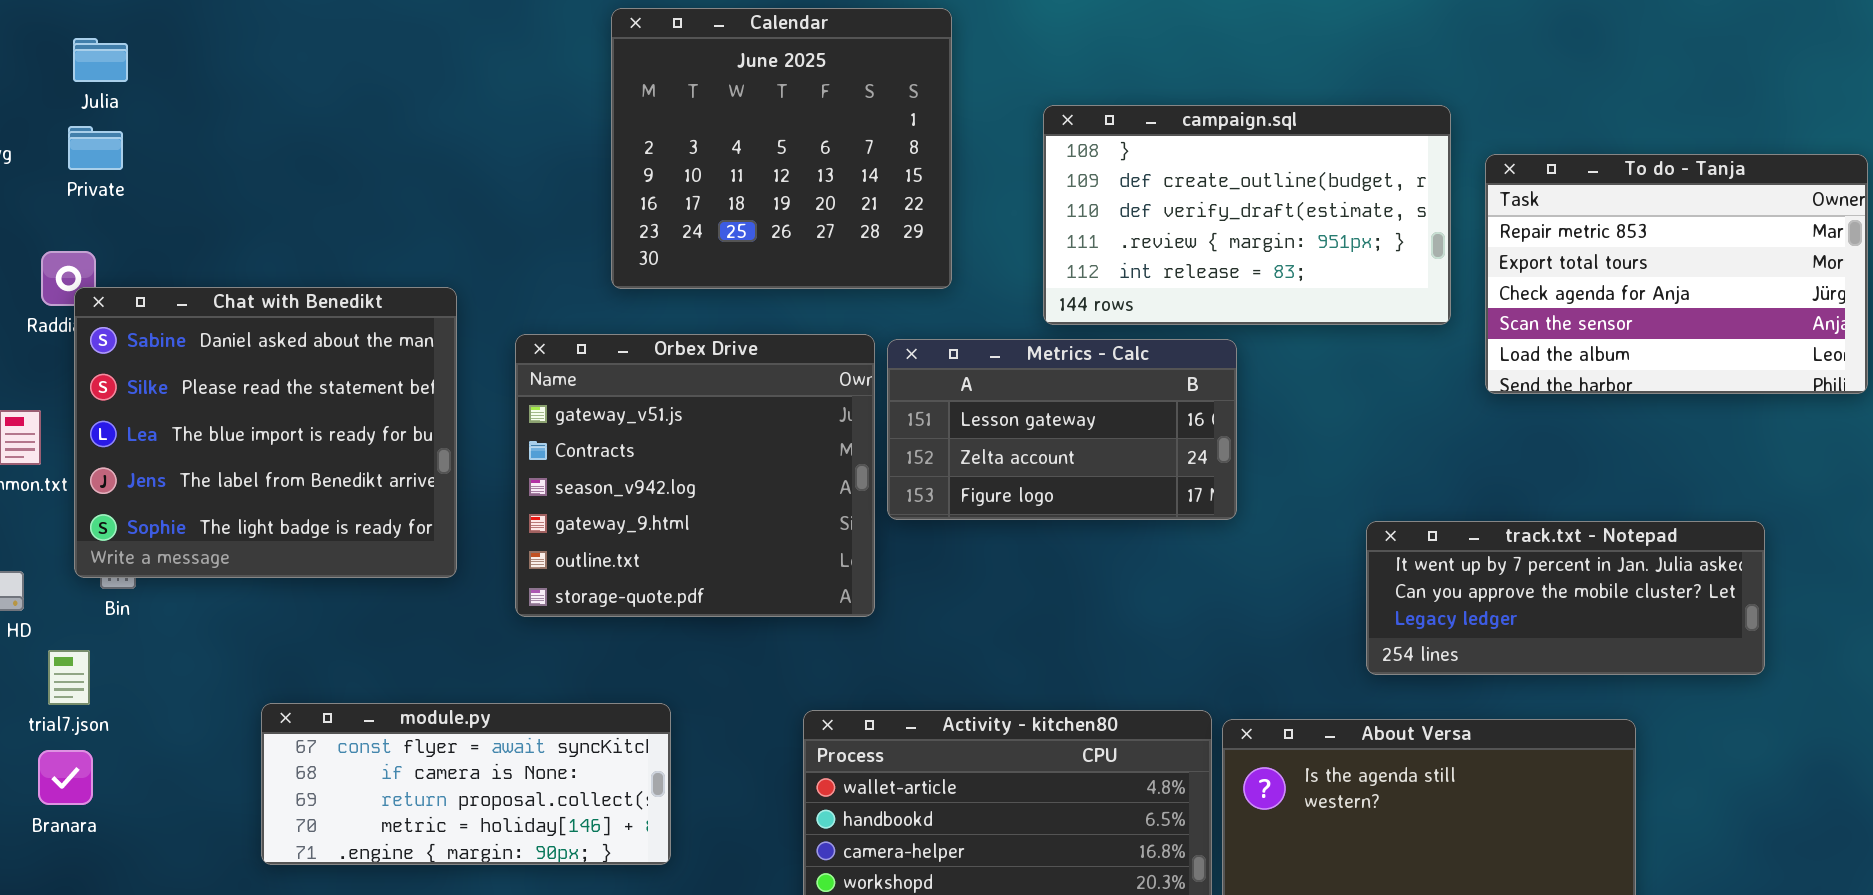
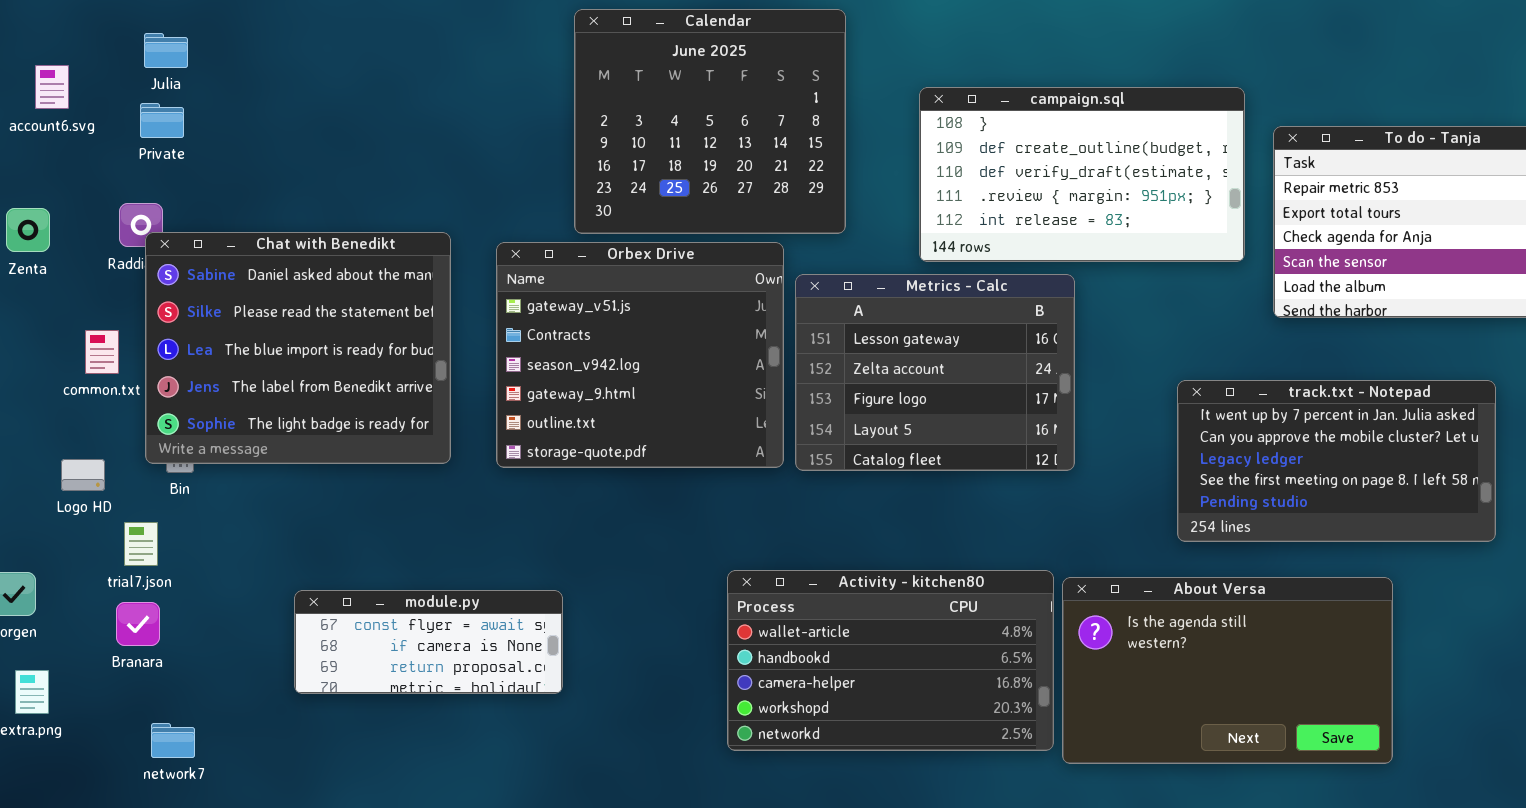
Orbex Drive: [515,334,875,617] -> [496,242,784,468], moved
Metrics - Calc: [887,339,1237,520] -> [795,274,1075,471], resized
track.txt - Notepad: [1366,521,1765,675] -> [1177,380,1496,542], resized
module.py: [261,703,671,865] -> [294,590,563,694], resized

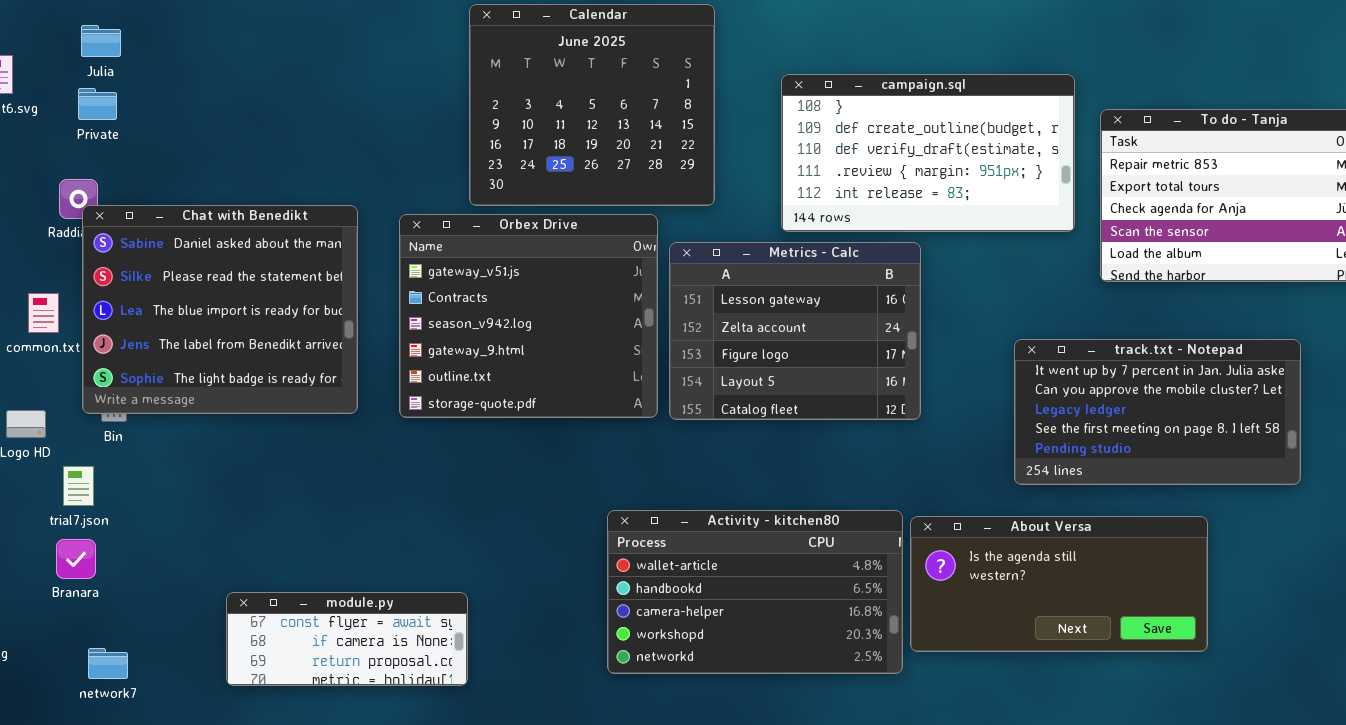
About Versa: [1062,577,1393,764] -> [910,516,1208,652], resized
module.py: [294,590,563,694] -> [226,592,468,686], moved

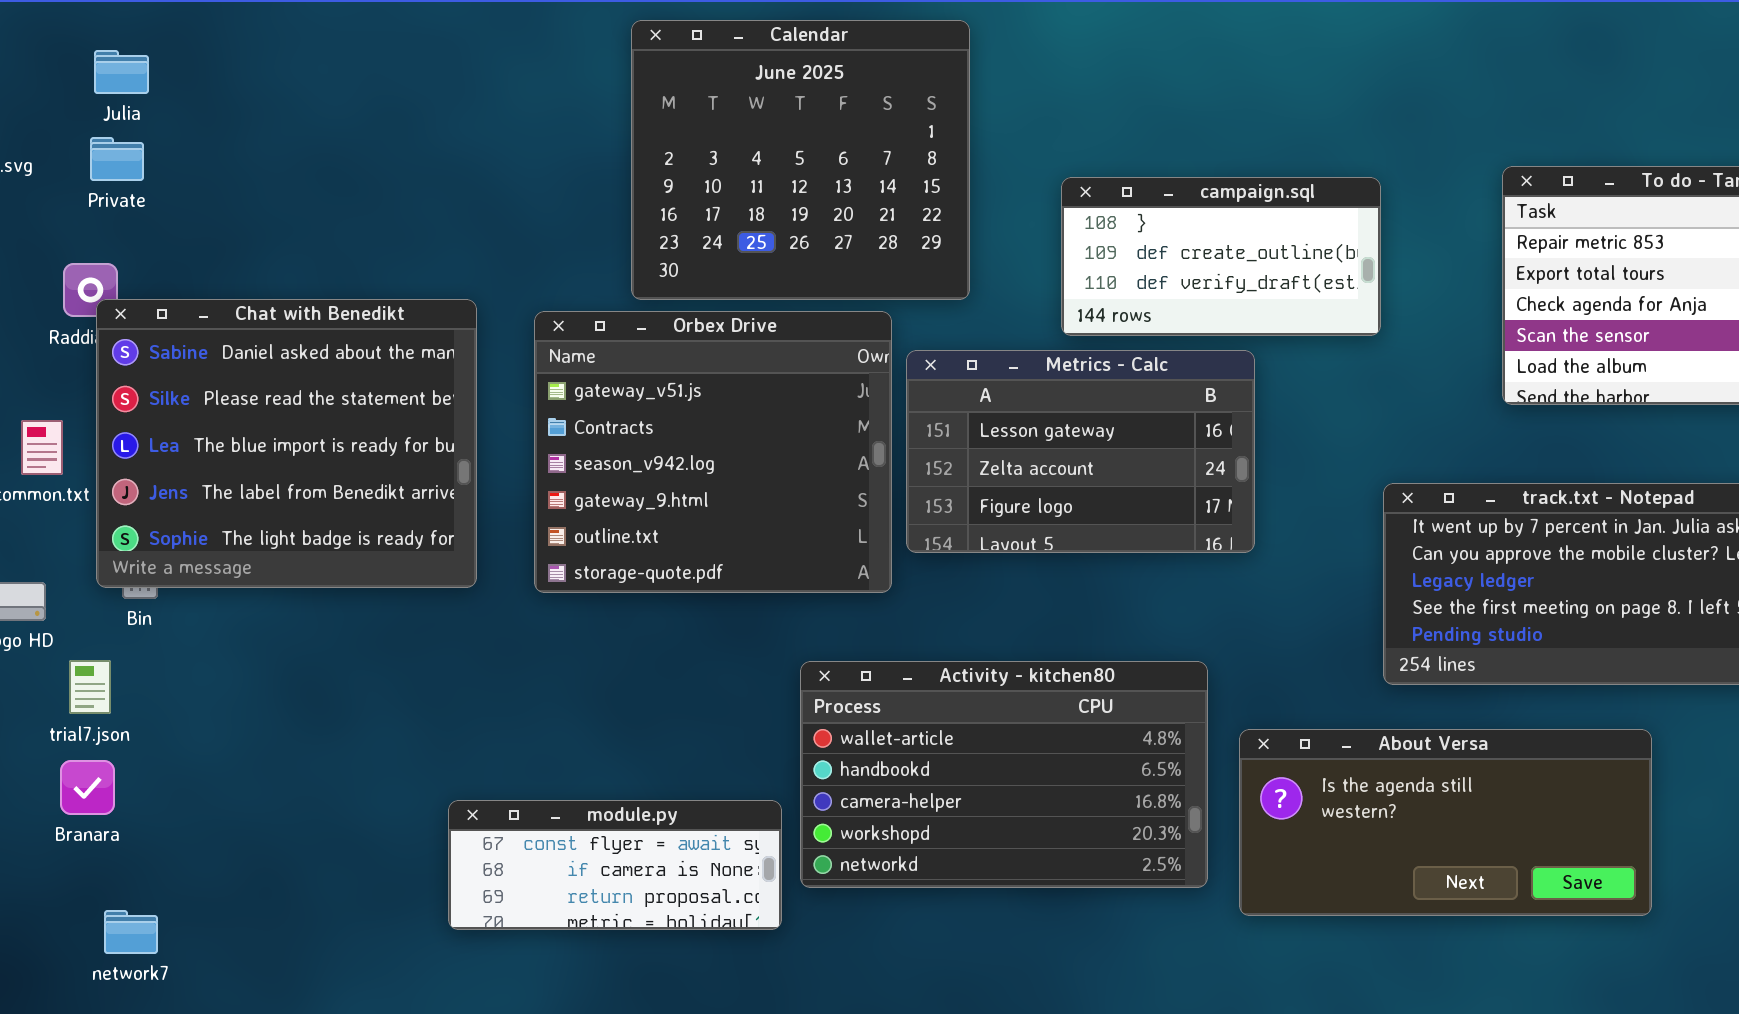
campaign.sql: [781,74,1075,232] -> [1061,177,1381,336], resized
Metrics - Calc: [669,242,921,420] -> [906,350,1255,553], resized
Activity - kitchen80: [607,510,903,674] -> [800,661,1208,888], moved
module.py: [226,592,468,686] -> [448,800,782,930], moved

